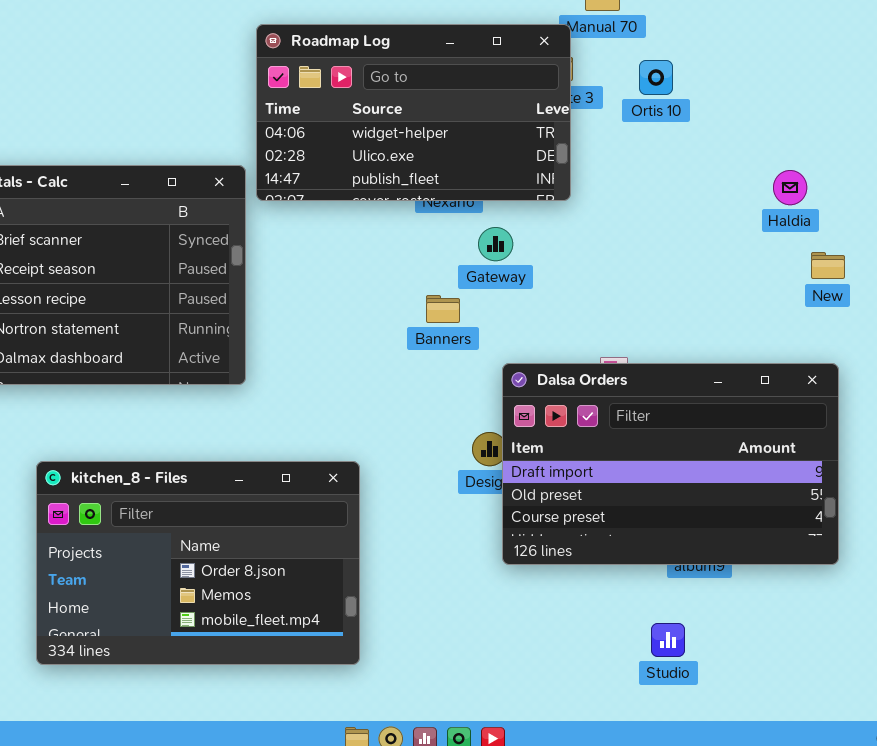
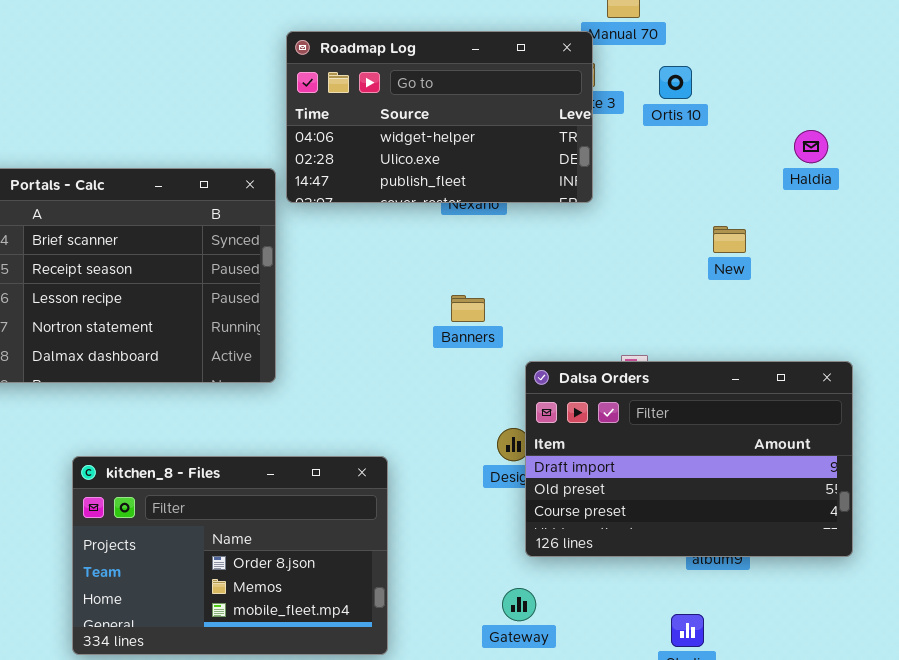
Haldia: [773,170,807,205] -> [794,130,828,163], moved
Gateway: [478,227,513,261] -> [502,588,536,621], moved
New: [811,252,845,279] -> [713,226,746,253], moved

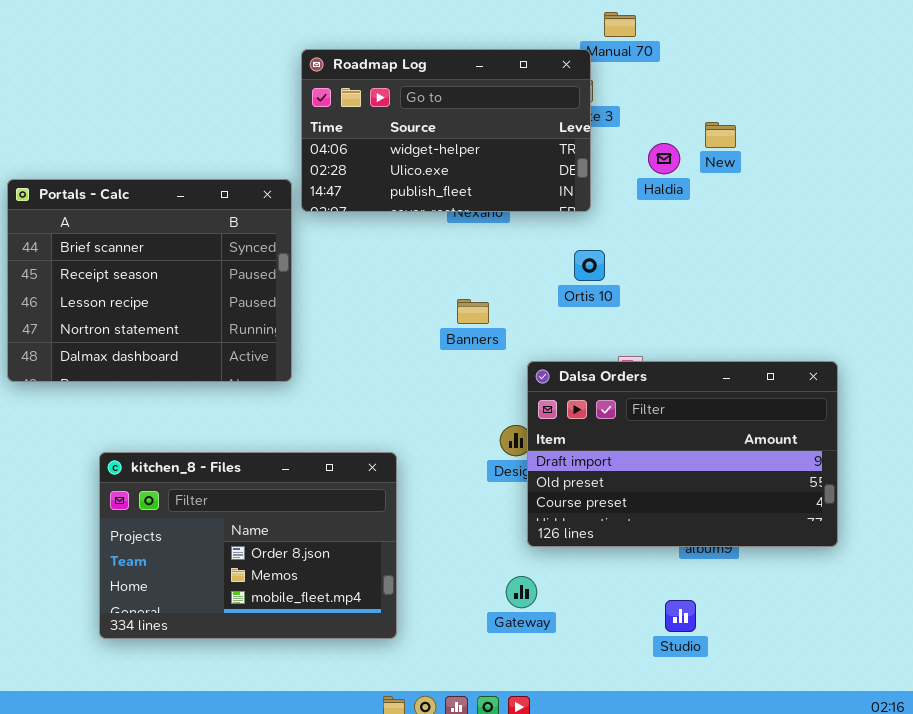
Ortis 10: [659,66,692,99] -> [574,250,605,281], moved
Haldia: [794,130,828,163] -> [648,143,680,174], moved
New: [713,226,746,253] -> [705,122,736,148], moved

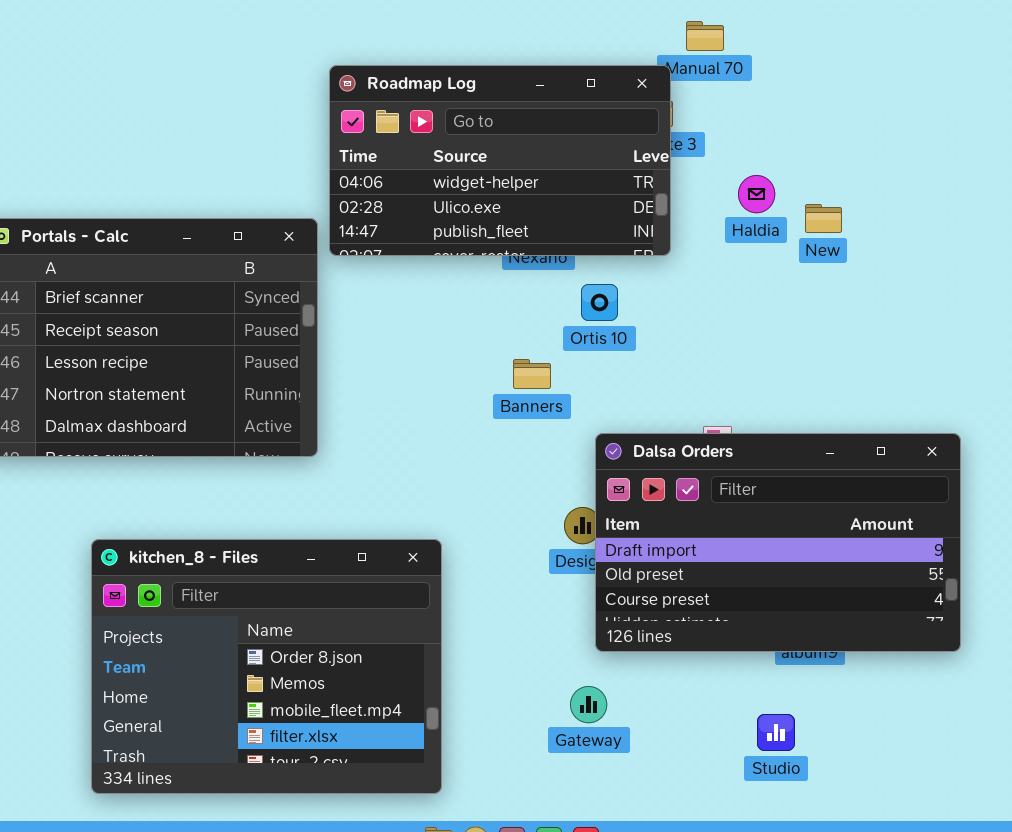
New: [705,122,736,148] -> [805,204,842,233], moved
Ortis 10: [574,250,605,281] -> [581,284,618,321], moved
kitchen_8 - Files: [99,452,397,639] -> [91,539,442,794], resized

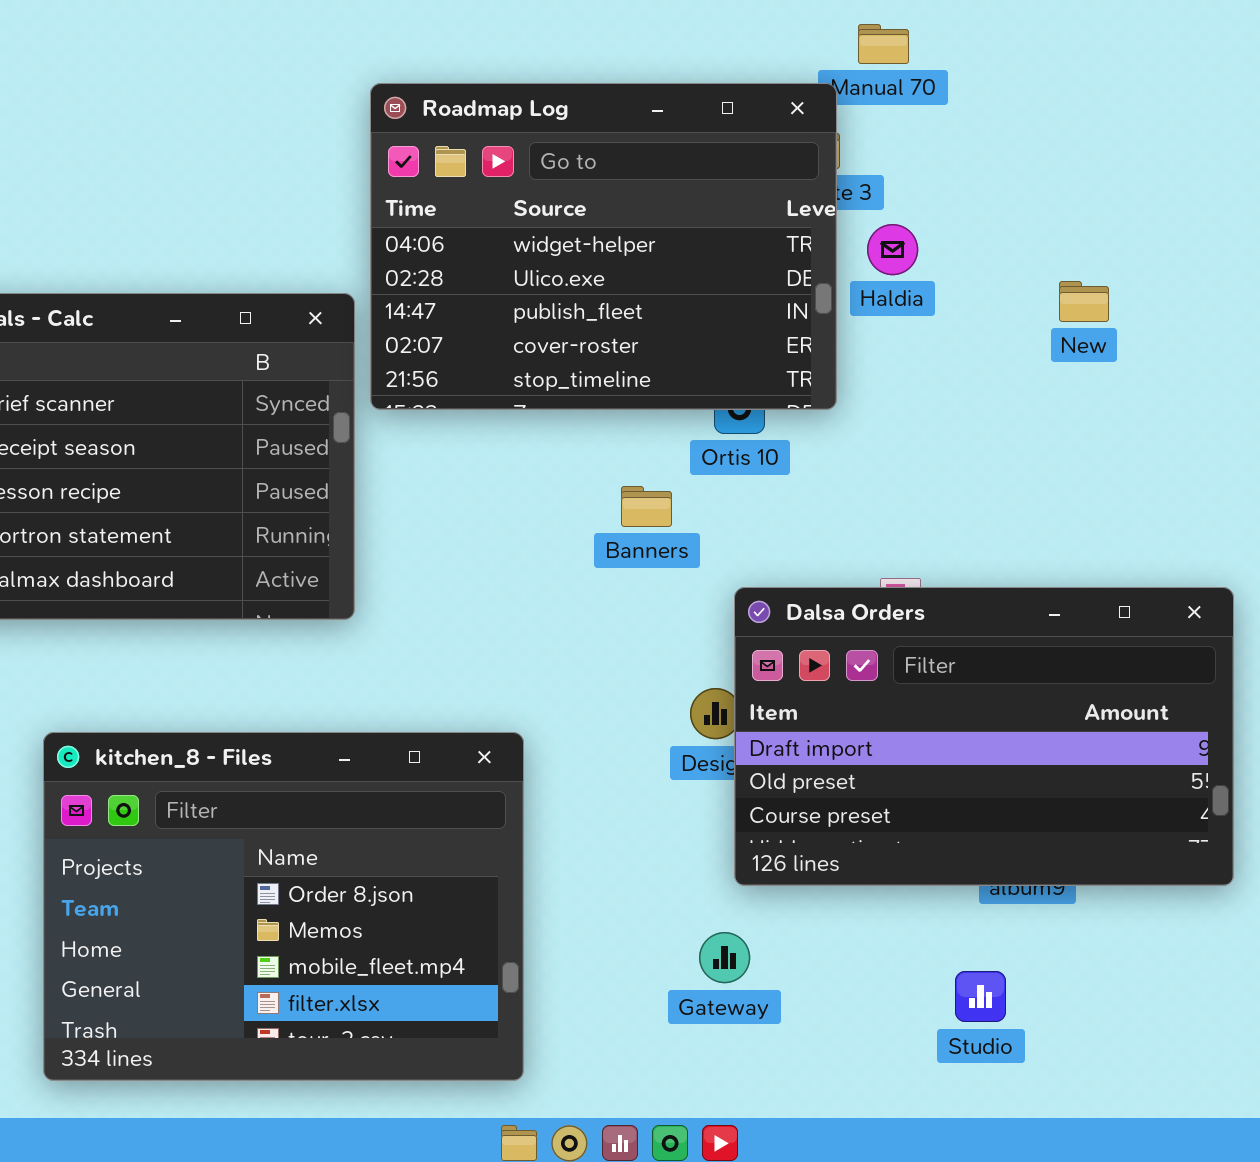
Roadmap Log: [329,65,671,256] -> [370,83,837,410], resized
Haldia: [738,175,775,213] -> [867,224,918,275], moved
New: [805,204,842,233] -> [1059,281,1109,322], moved

